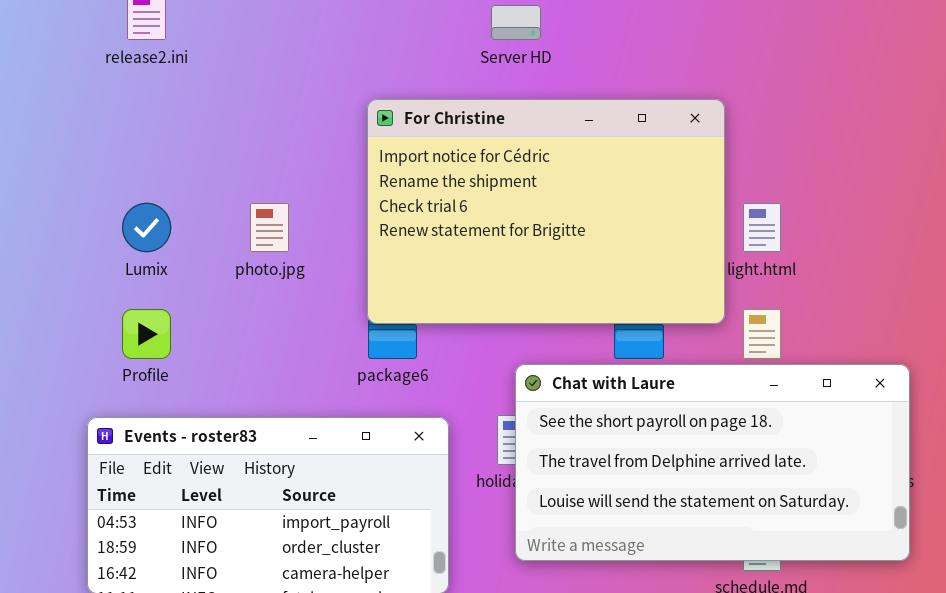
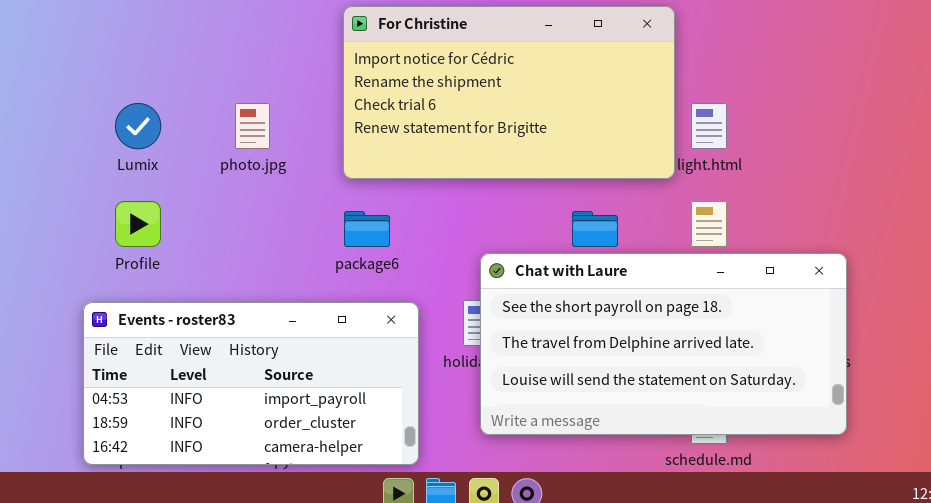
For Christine: [367,99,725,324] -> [343,6,675,179], resized

